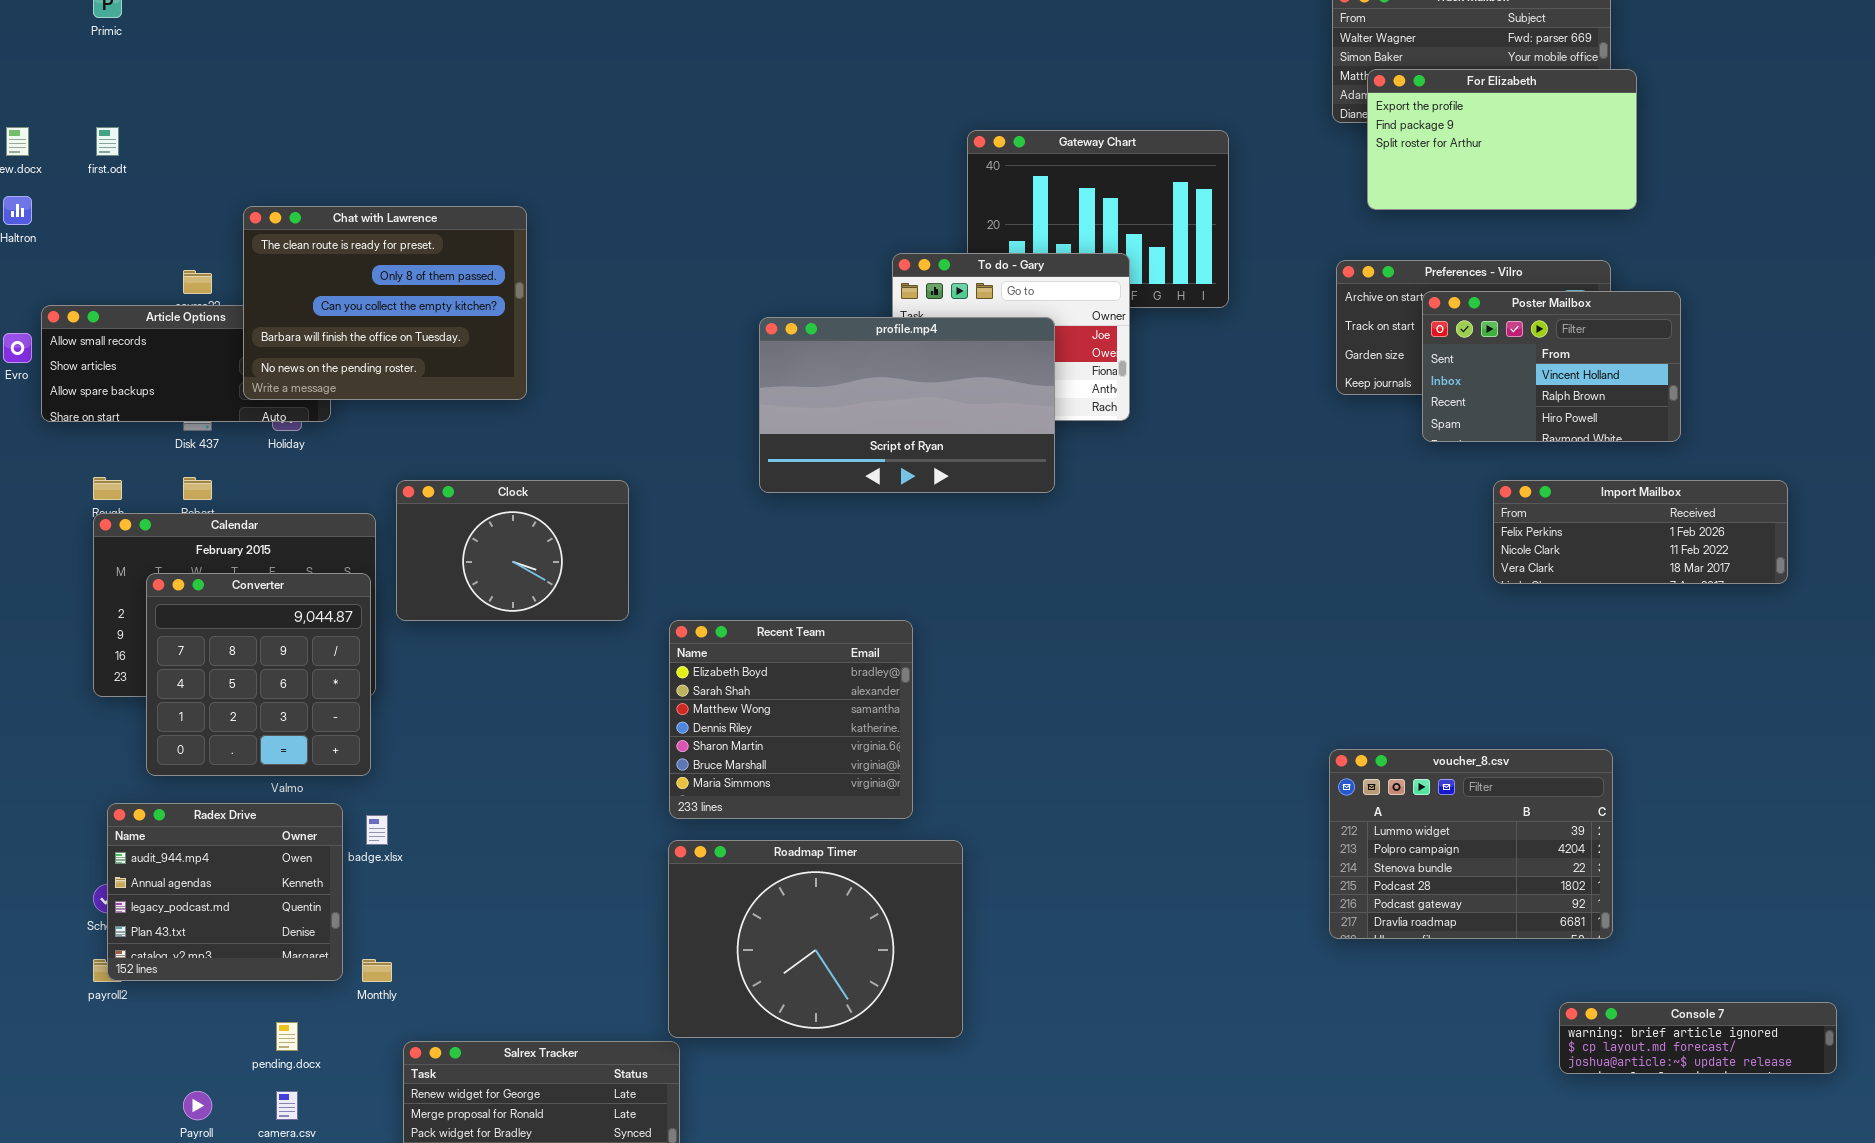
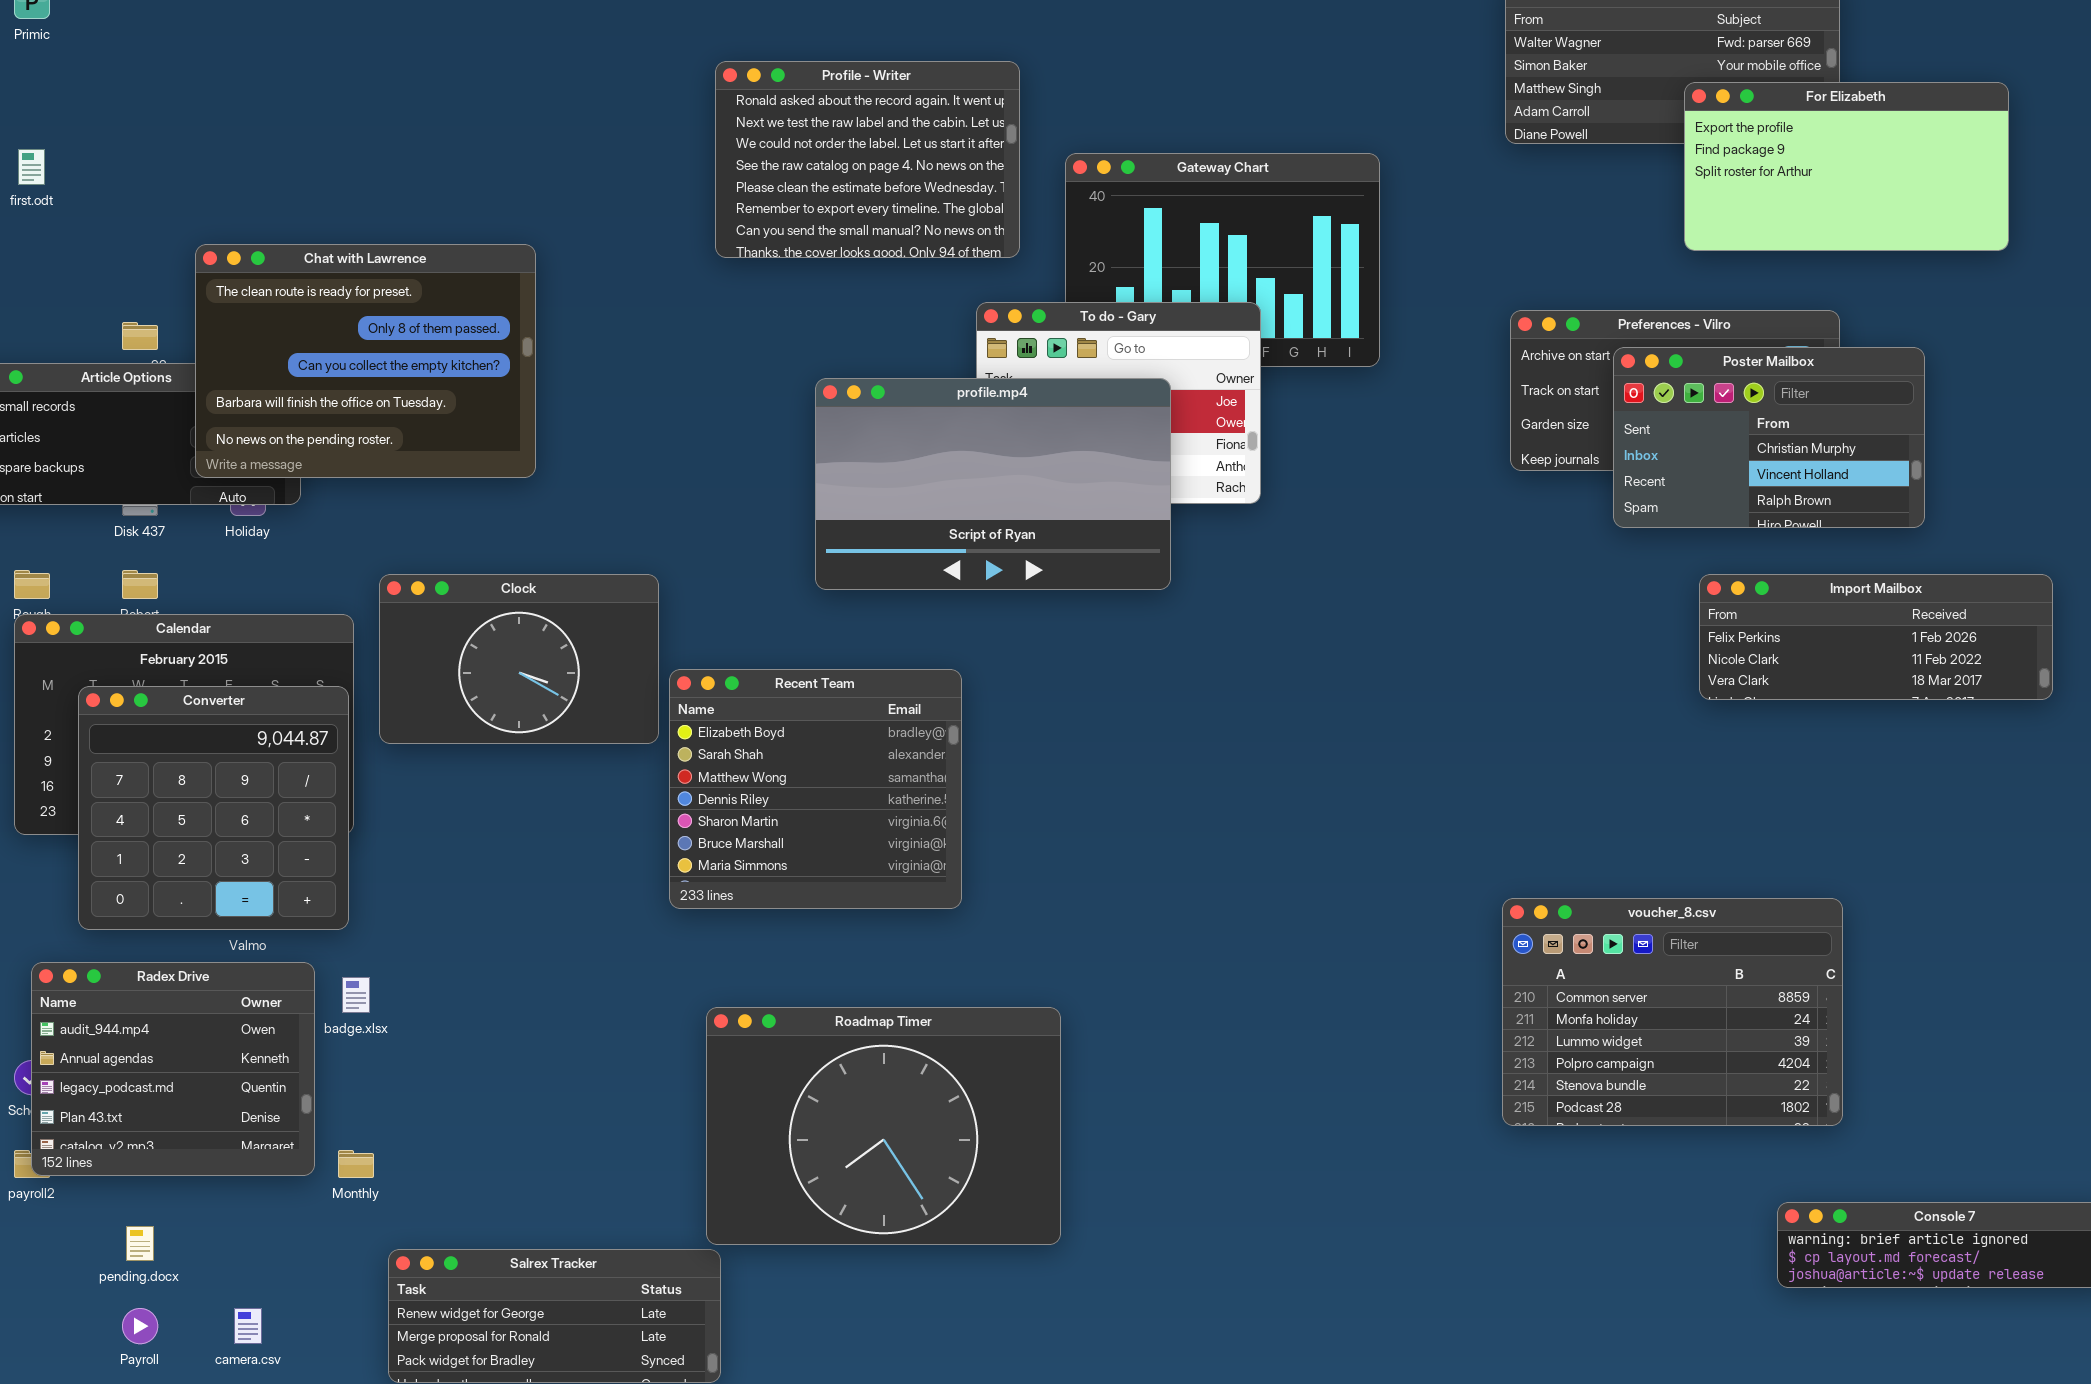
Profile - Writer: none -> [715,61,1020,258], opened
For Elizabeth: [1367,69,1637,210] -> [1684,82,2009,251], moved
Poster Mailbox: [1422,291,1681,442] -> [1613,347,1925,528], scrolled up 1 row
Recent Team: [669,620,913,819] -> [669,669,962,909], moved
voucher_8.csv: [1329,749,1613,939] -> [1502,898,1843,1126], scrolled up 2 rows
pending.docx: [276,1022,298,1051] -> [126,1226,154,1261], moved

